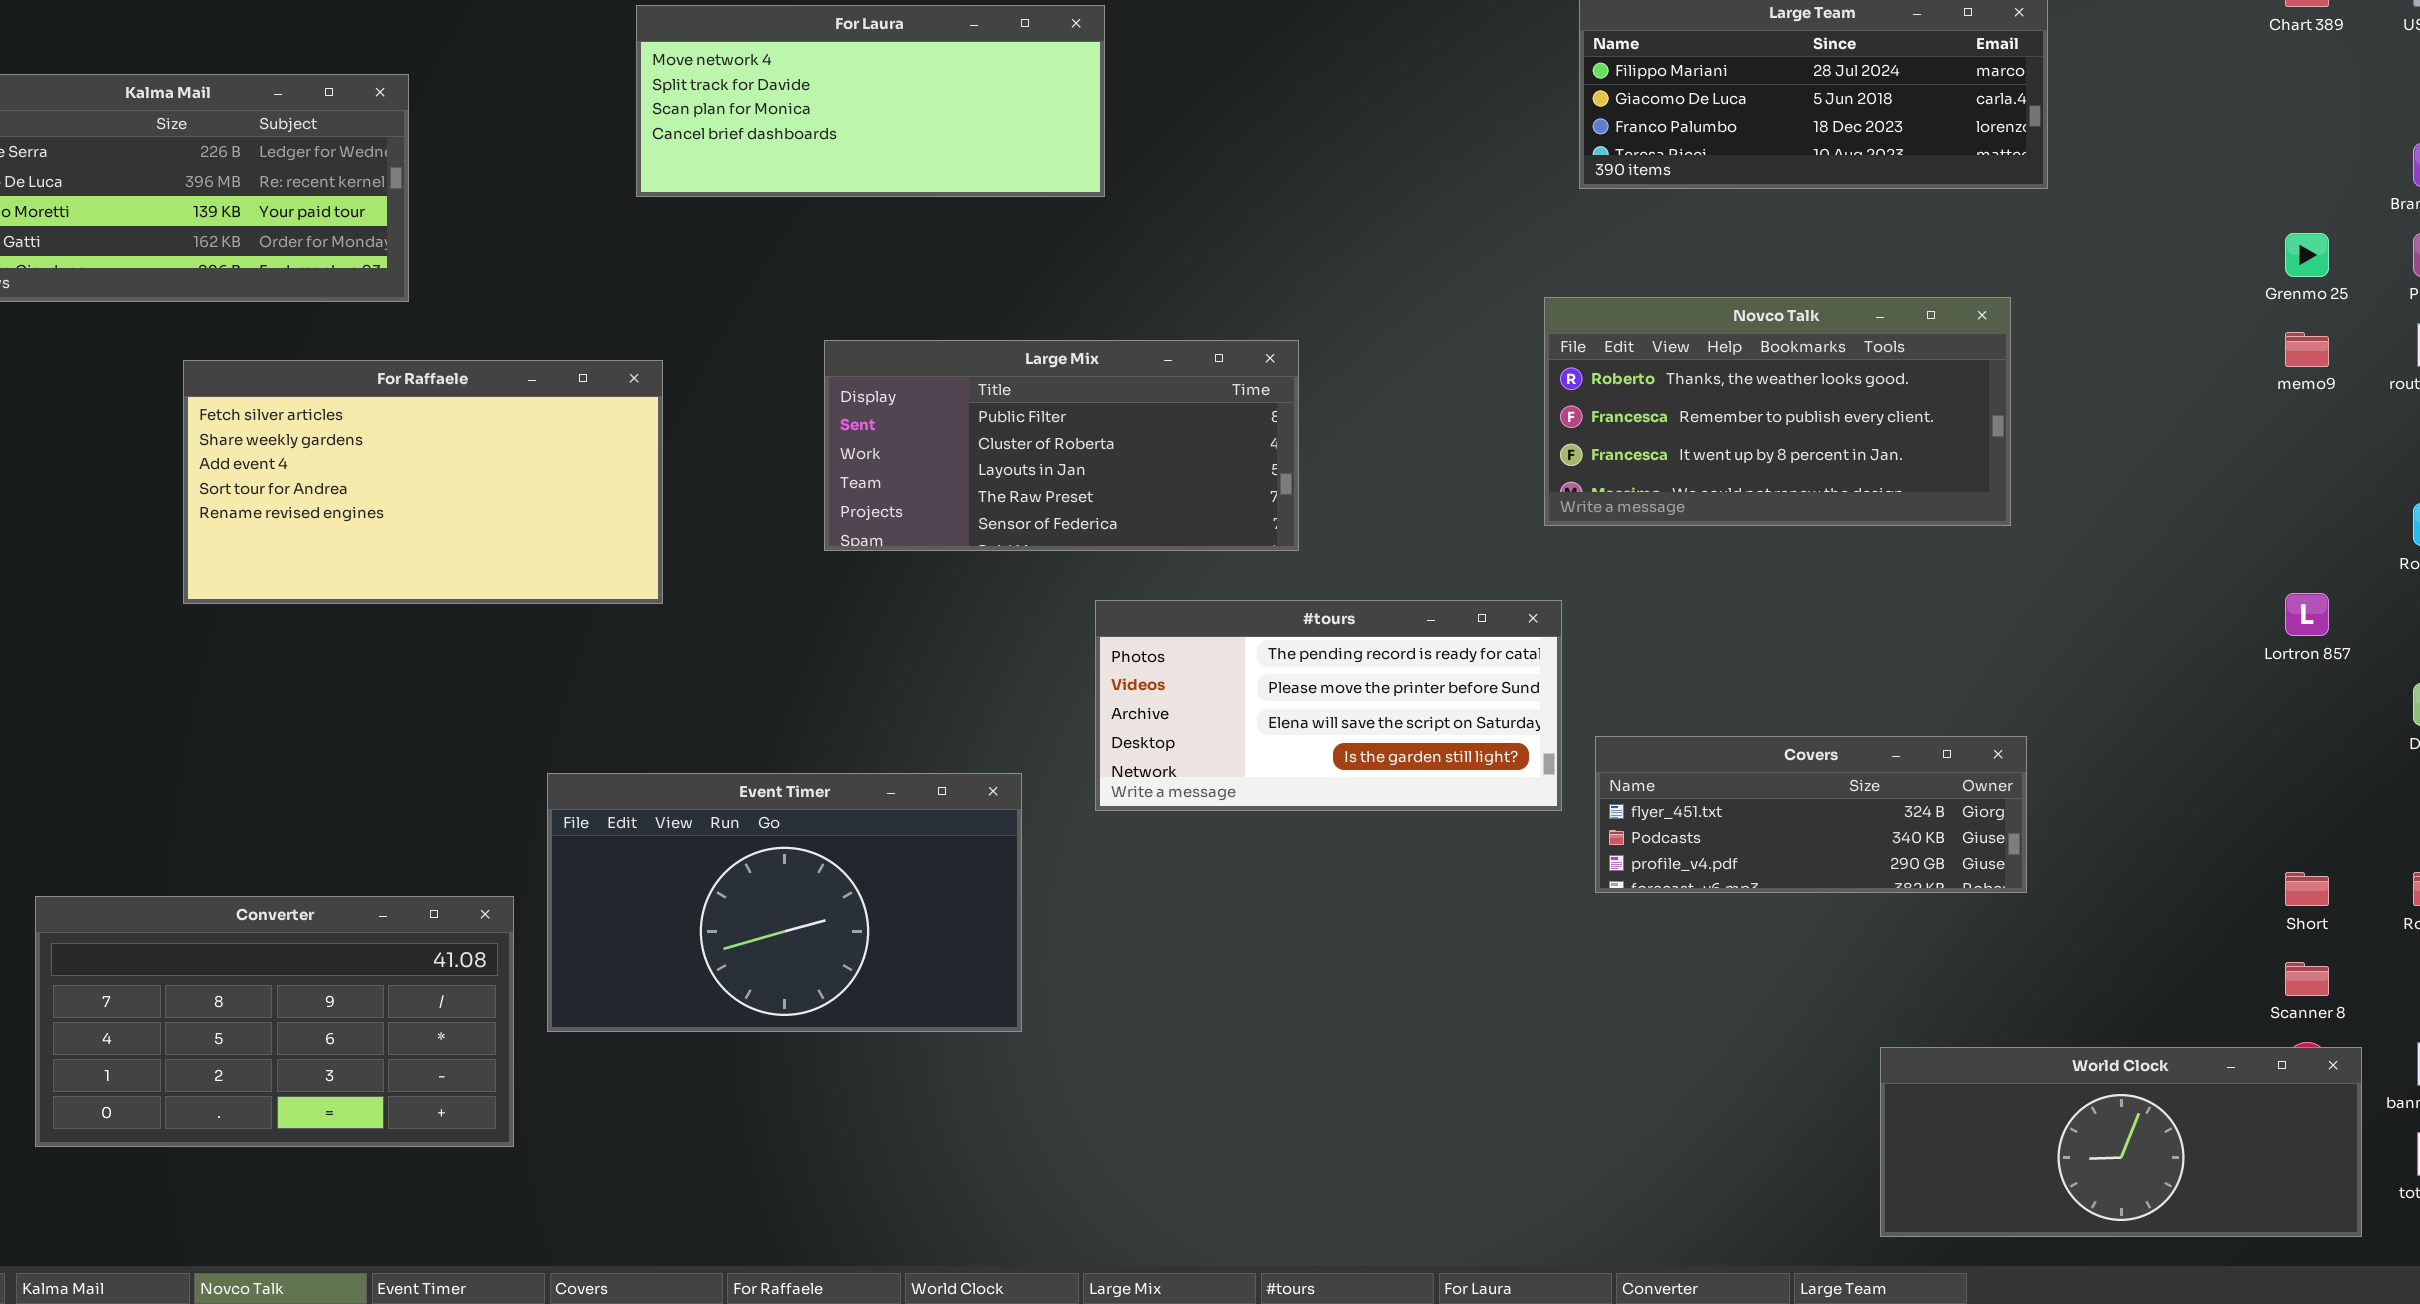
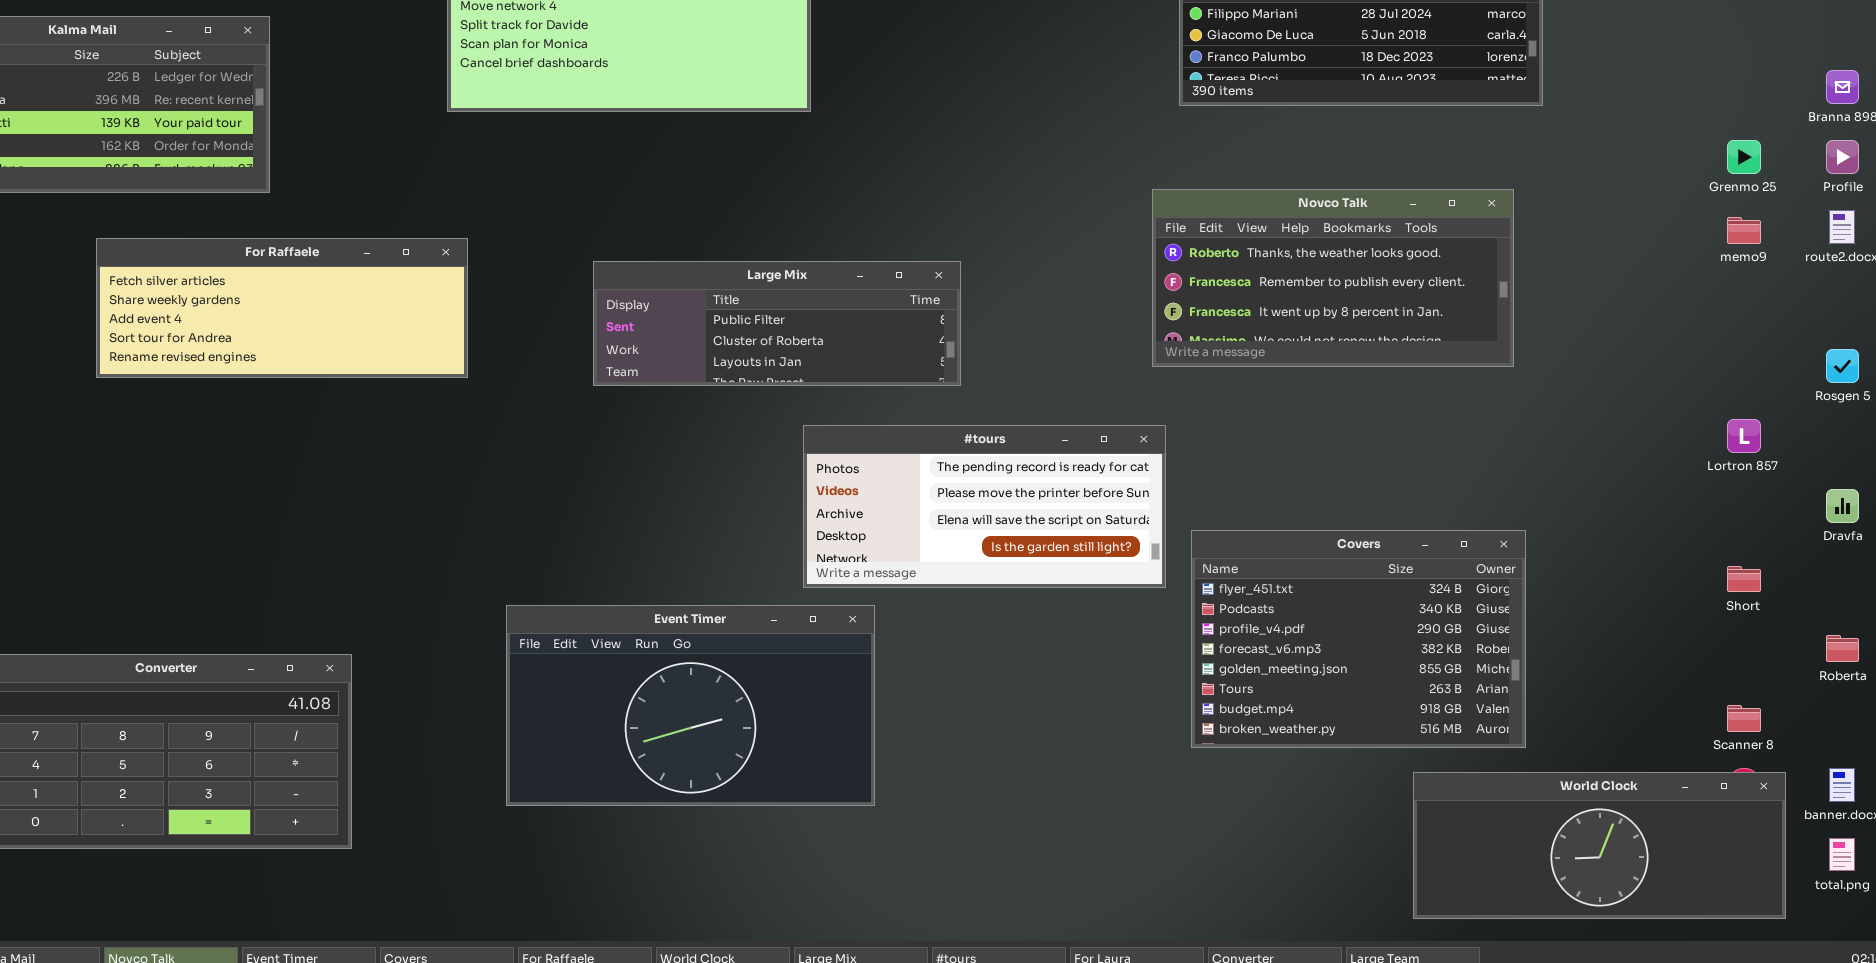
Large Mix: [824,340,1299,551] -> [593,261,961,386], resized
For Raffaele: [183,360,663,604] -> [96,238,468,378], resized
Covers: [1595,736,2027,893] -> [1191,530,1526,748], resized
Event Timer: [547,773,1022,1032] -> [506,605,875,806], moved
Short: [2285,872,2329,906] -> [1727,566,1761,592], moved

